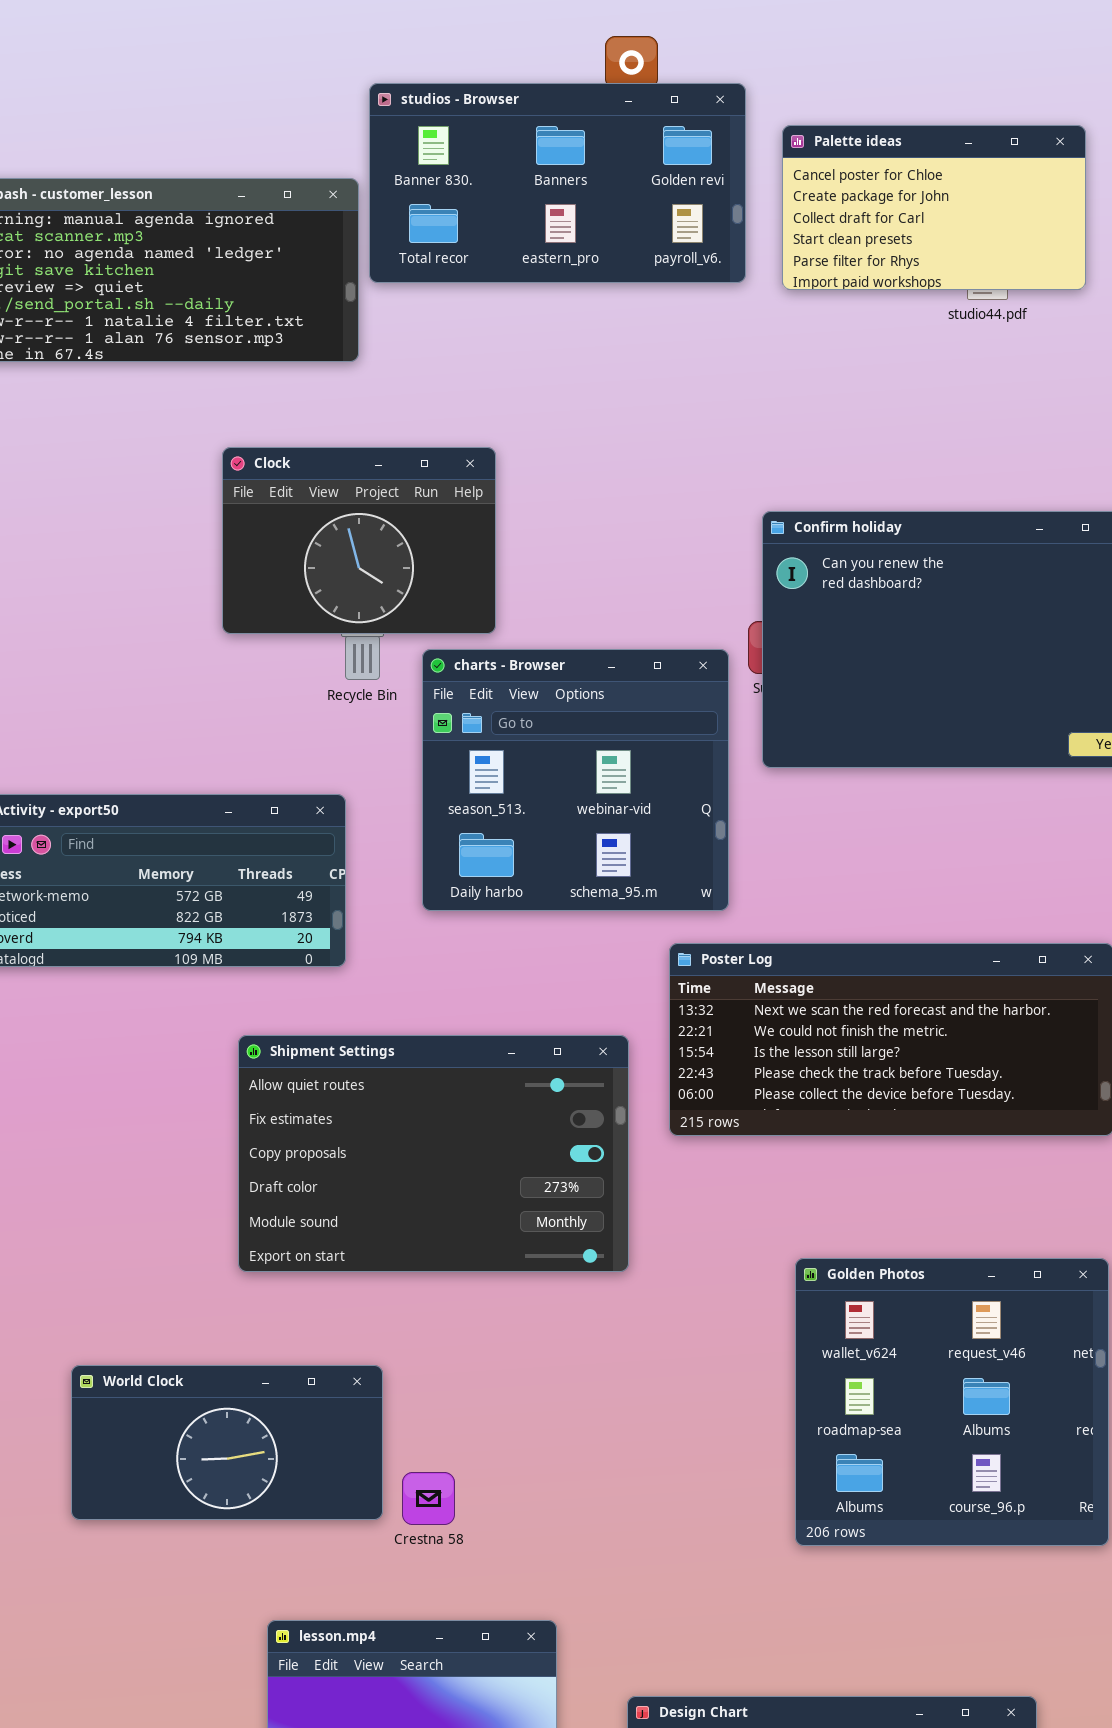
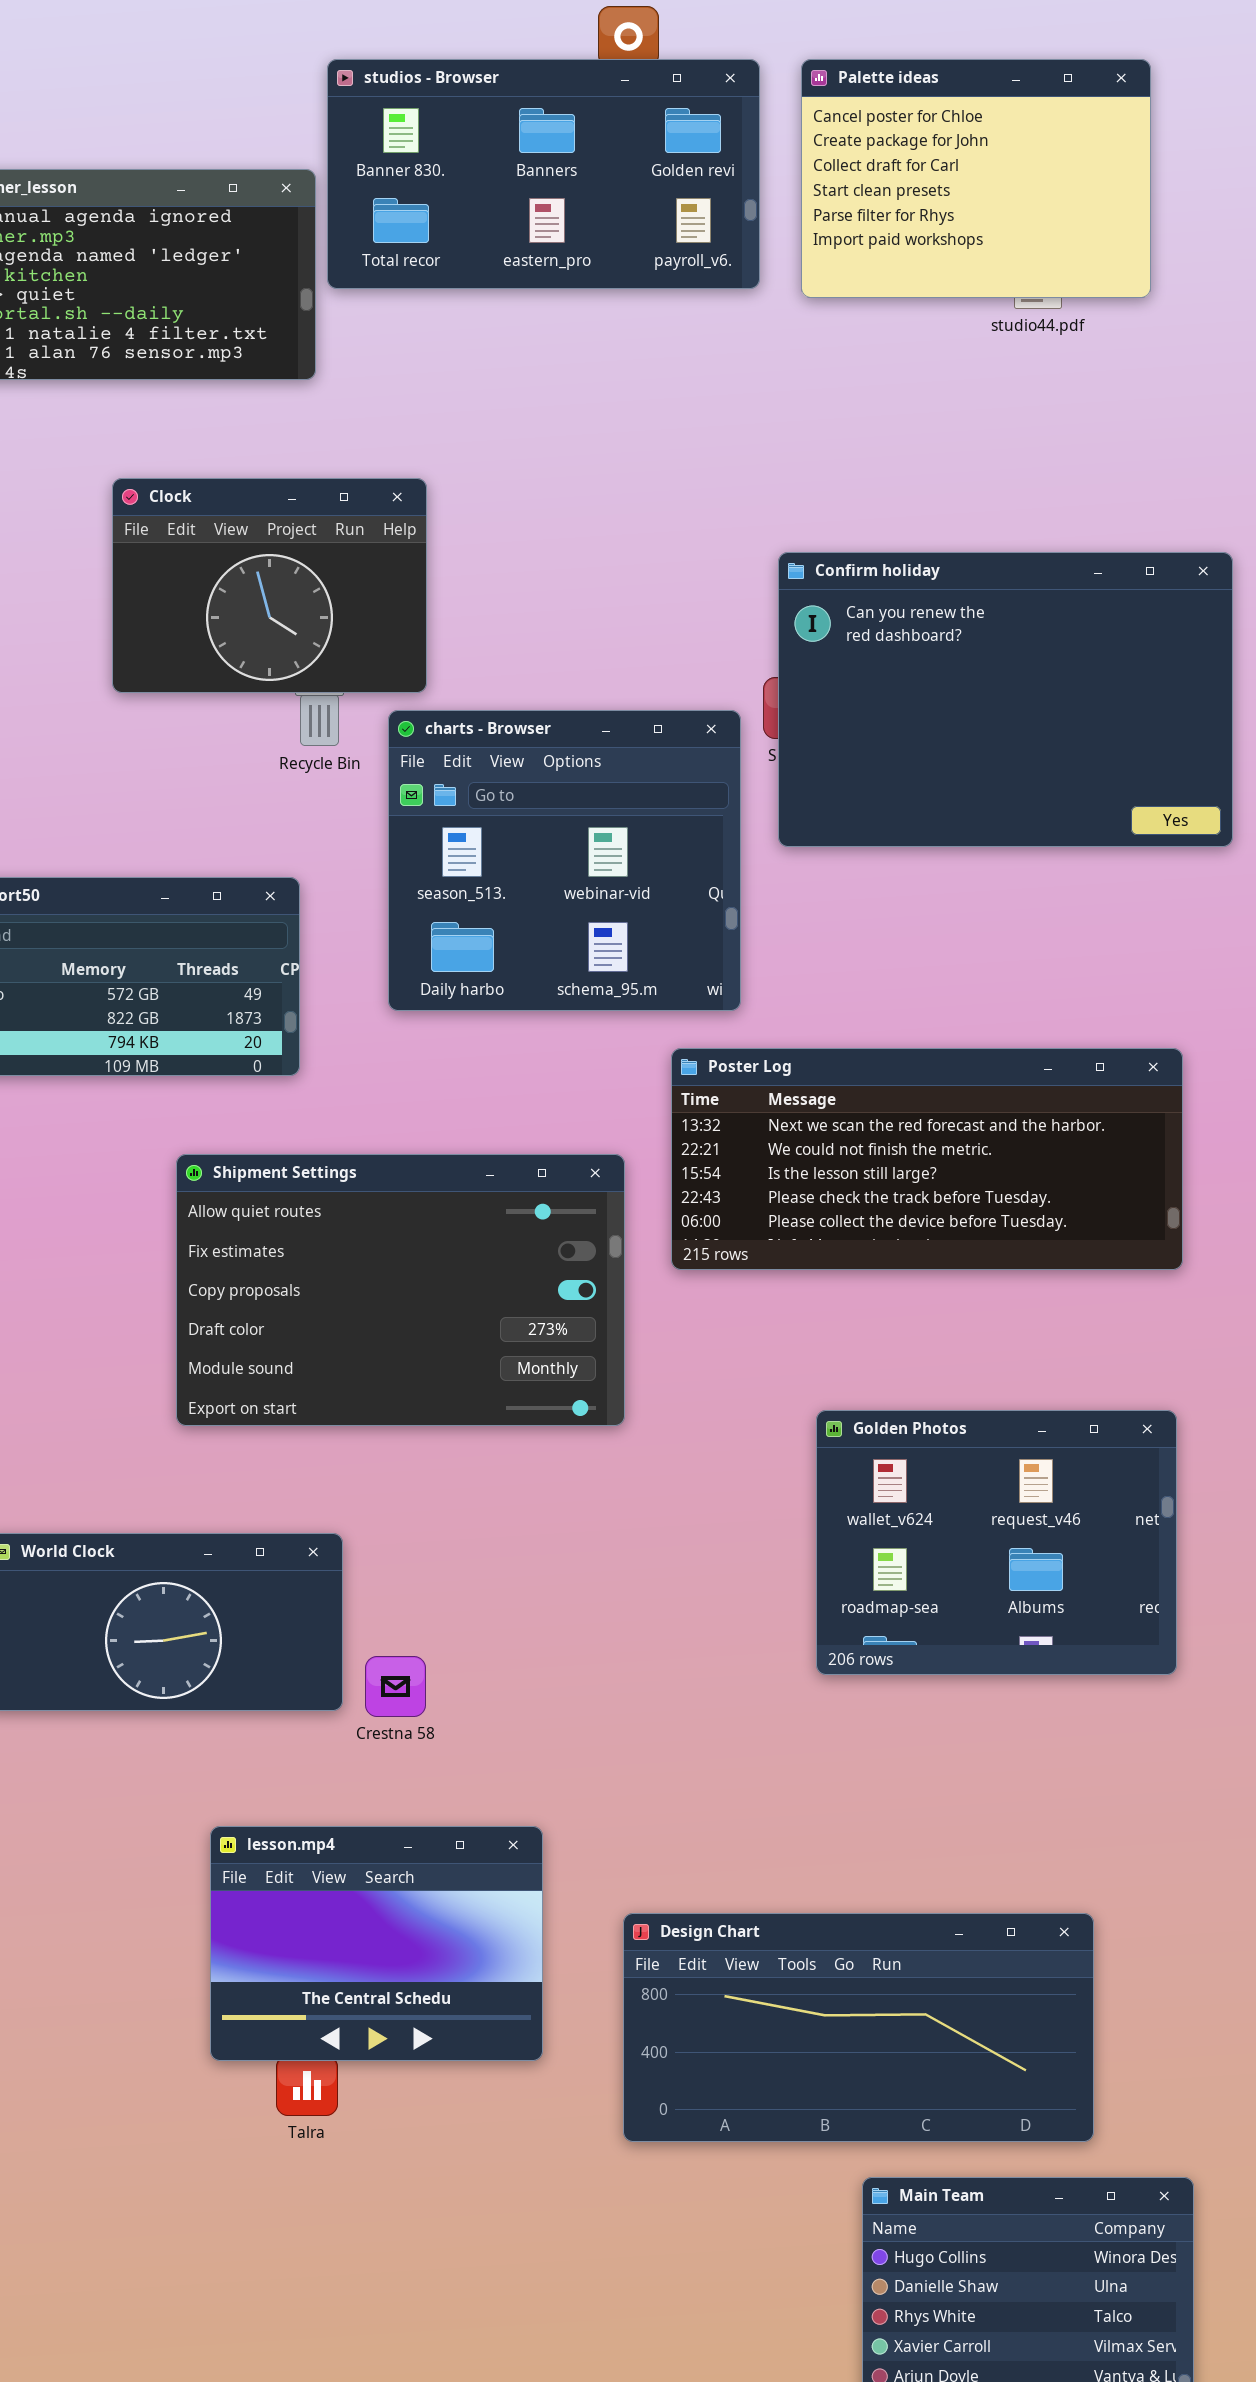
Palette ideas: [782,125,1086,290] -> [801,59,1151,298], resized
Clock: [222,447,496,634] -> [112,478,427,693], moved
Golden Photos: [795,1258,1109,1546] -> [816,1410,1177,1675], resized

